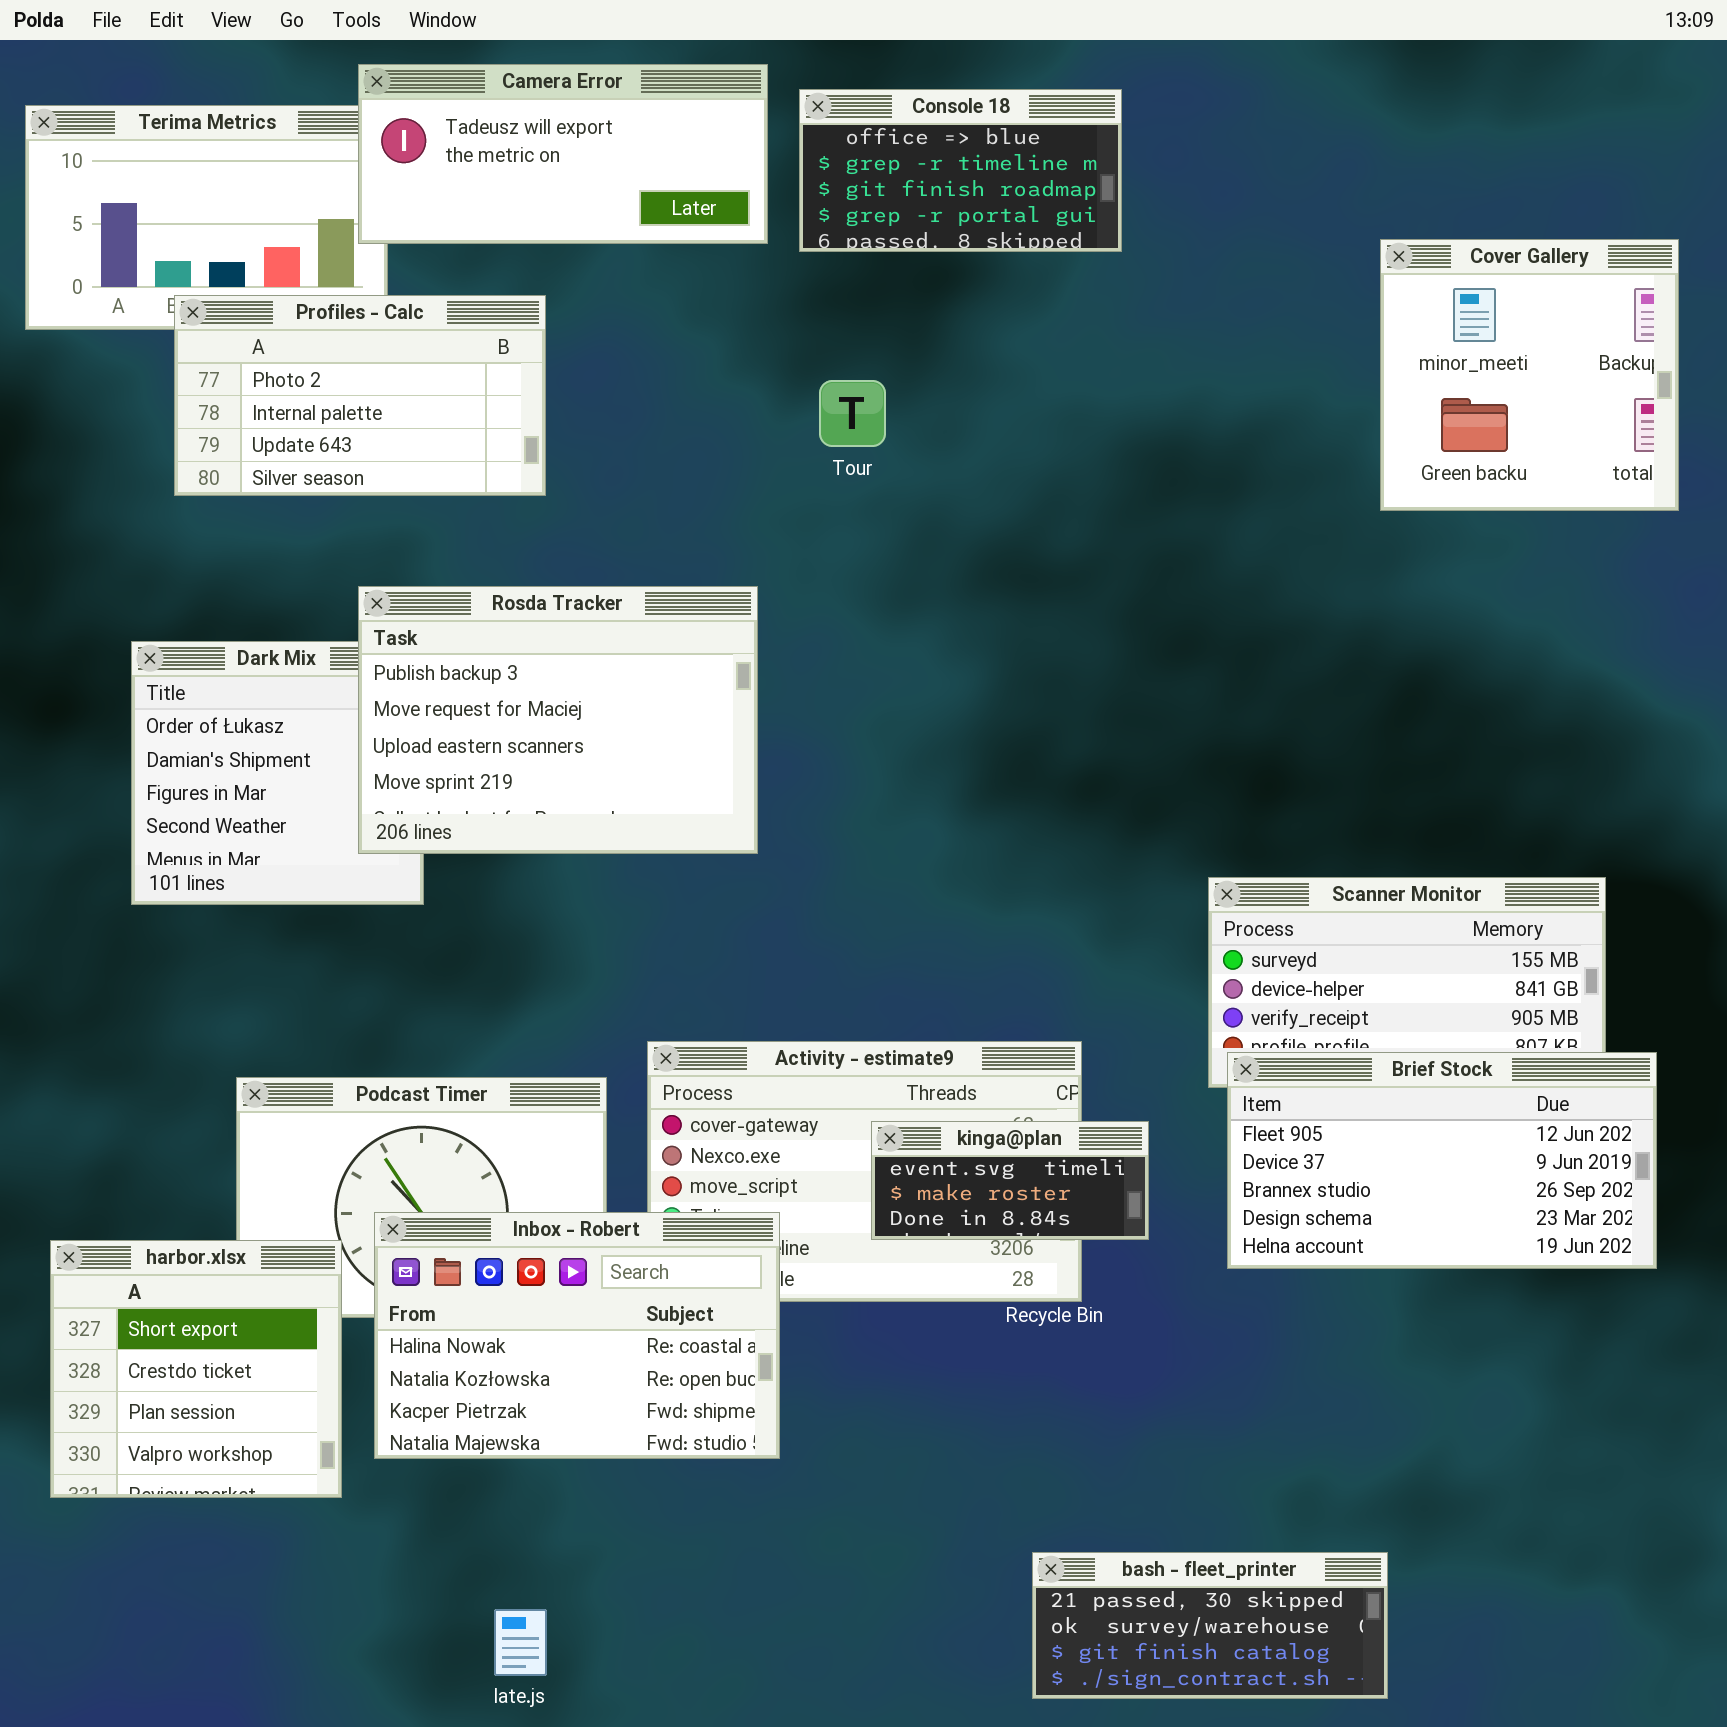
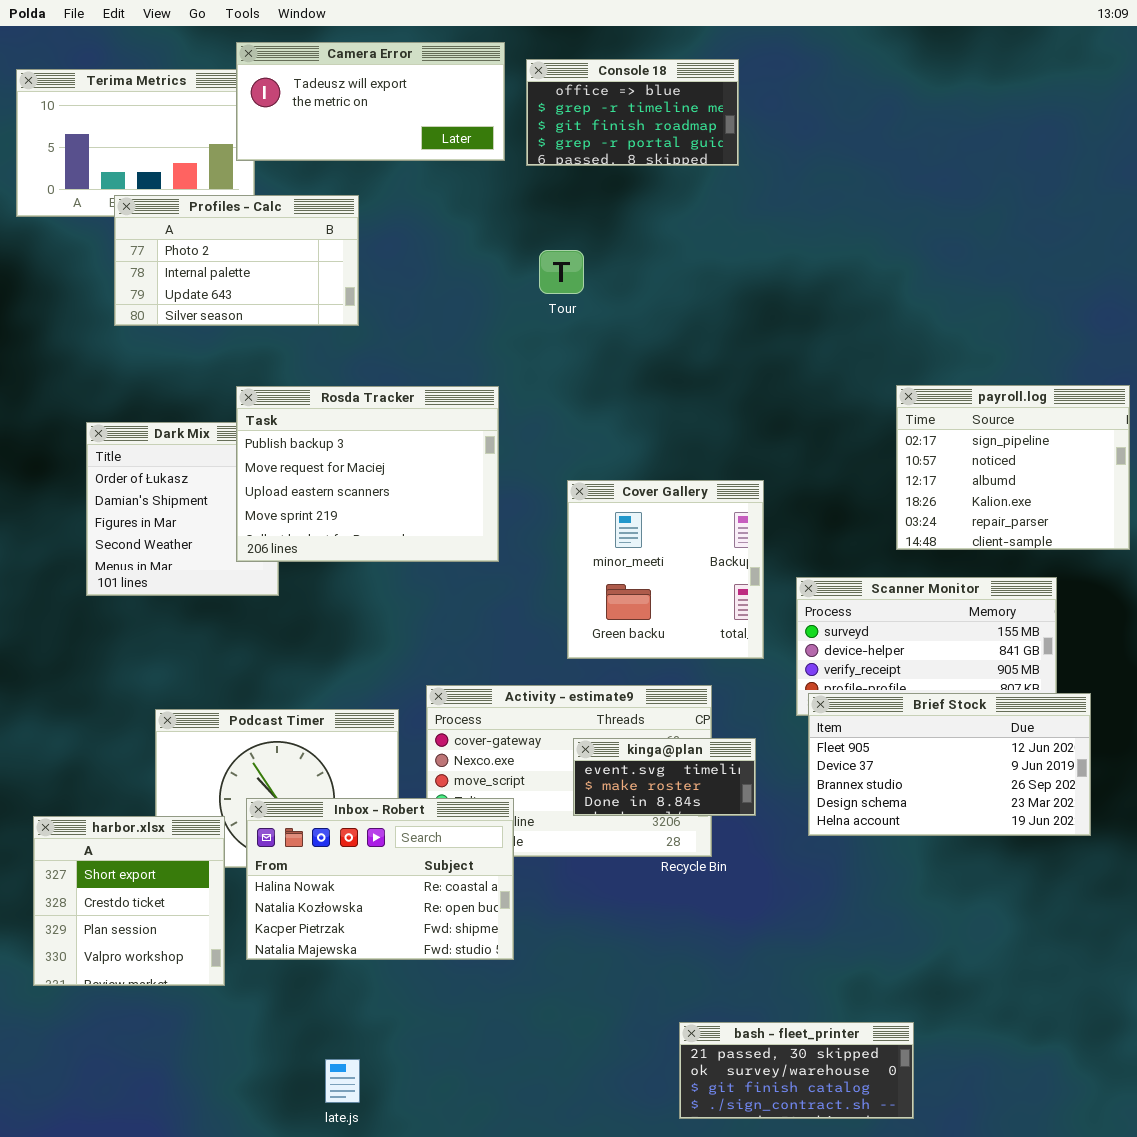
Cover Gallery: [1380,239,1679,511] -> [567,480,764,659], moved
payroll.log: none -> [896,385,1130,550], opened

